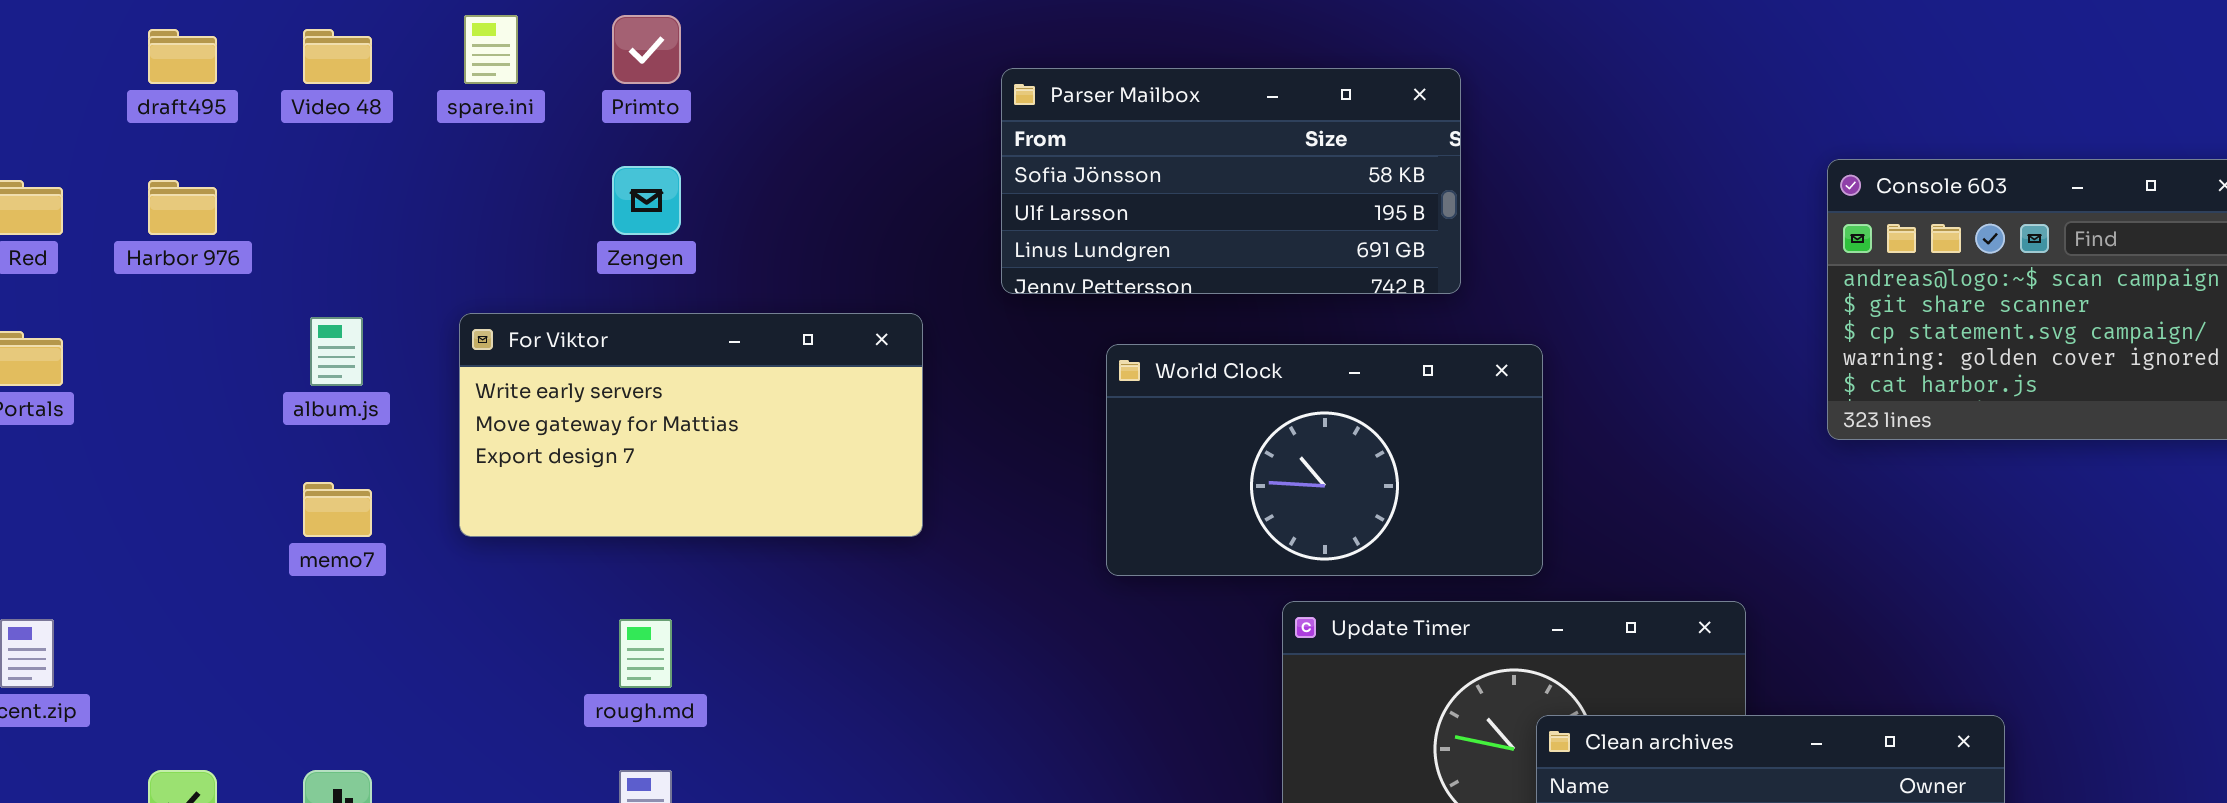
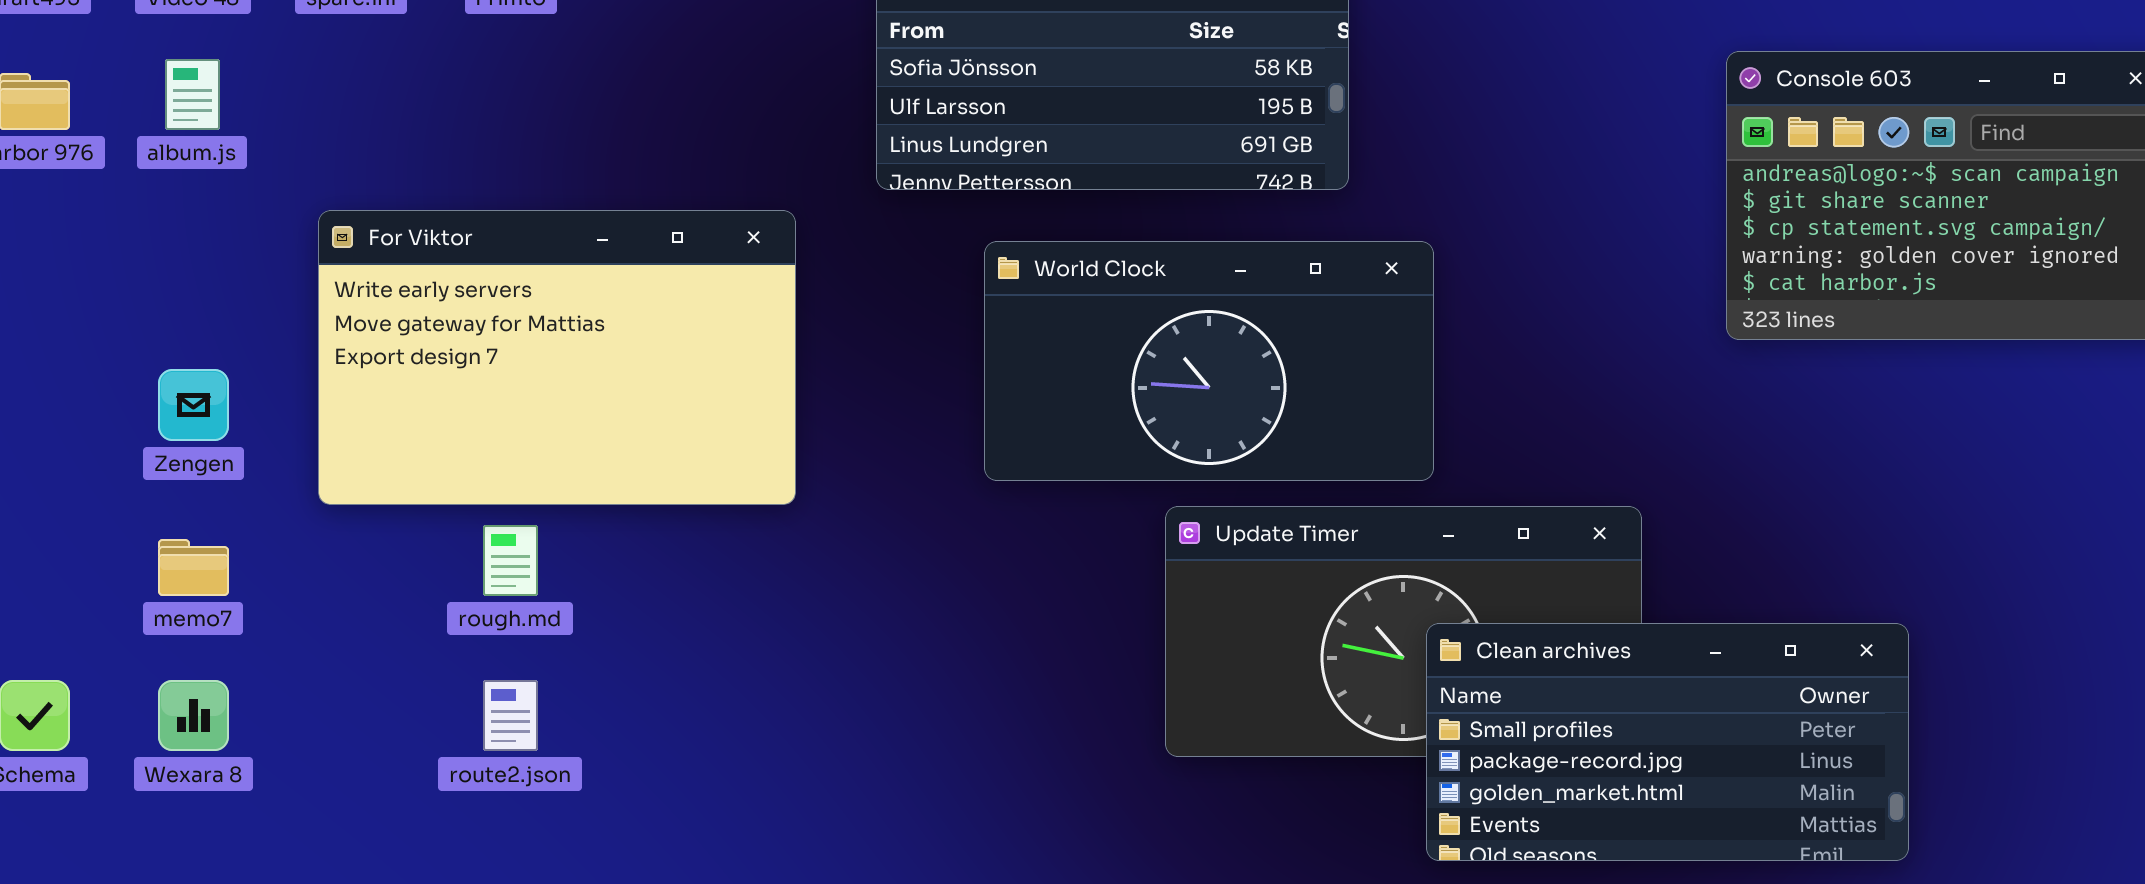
Zengen: [612,166,681,235] -> [158,369,229,441], moved
For Viktor: [459,313,923,537] -> [318,210,796,505], resized
album.js: [310,317,363,386] -> [165,59,220,130], moved
memo7: [303,482,372,537] -> [158,539,229,596], moved

